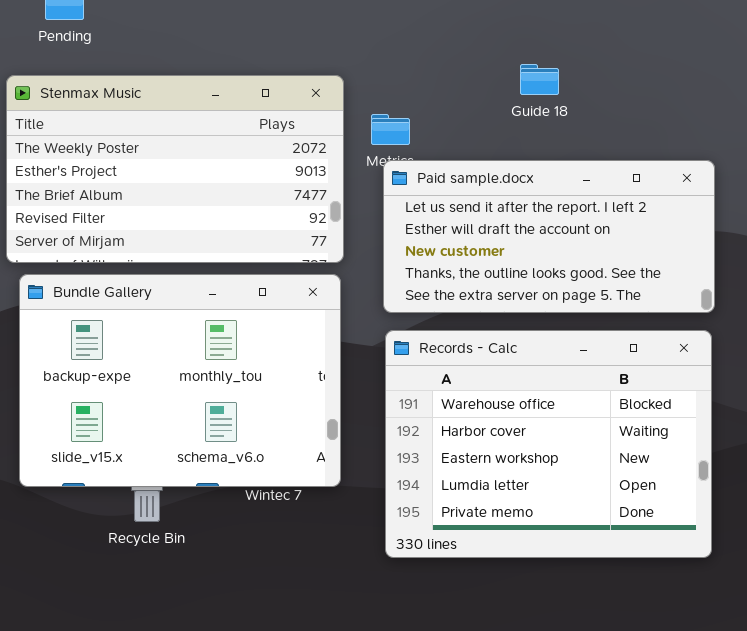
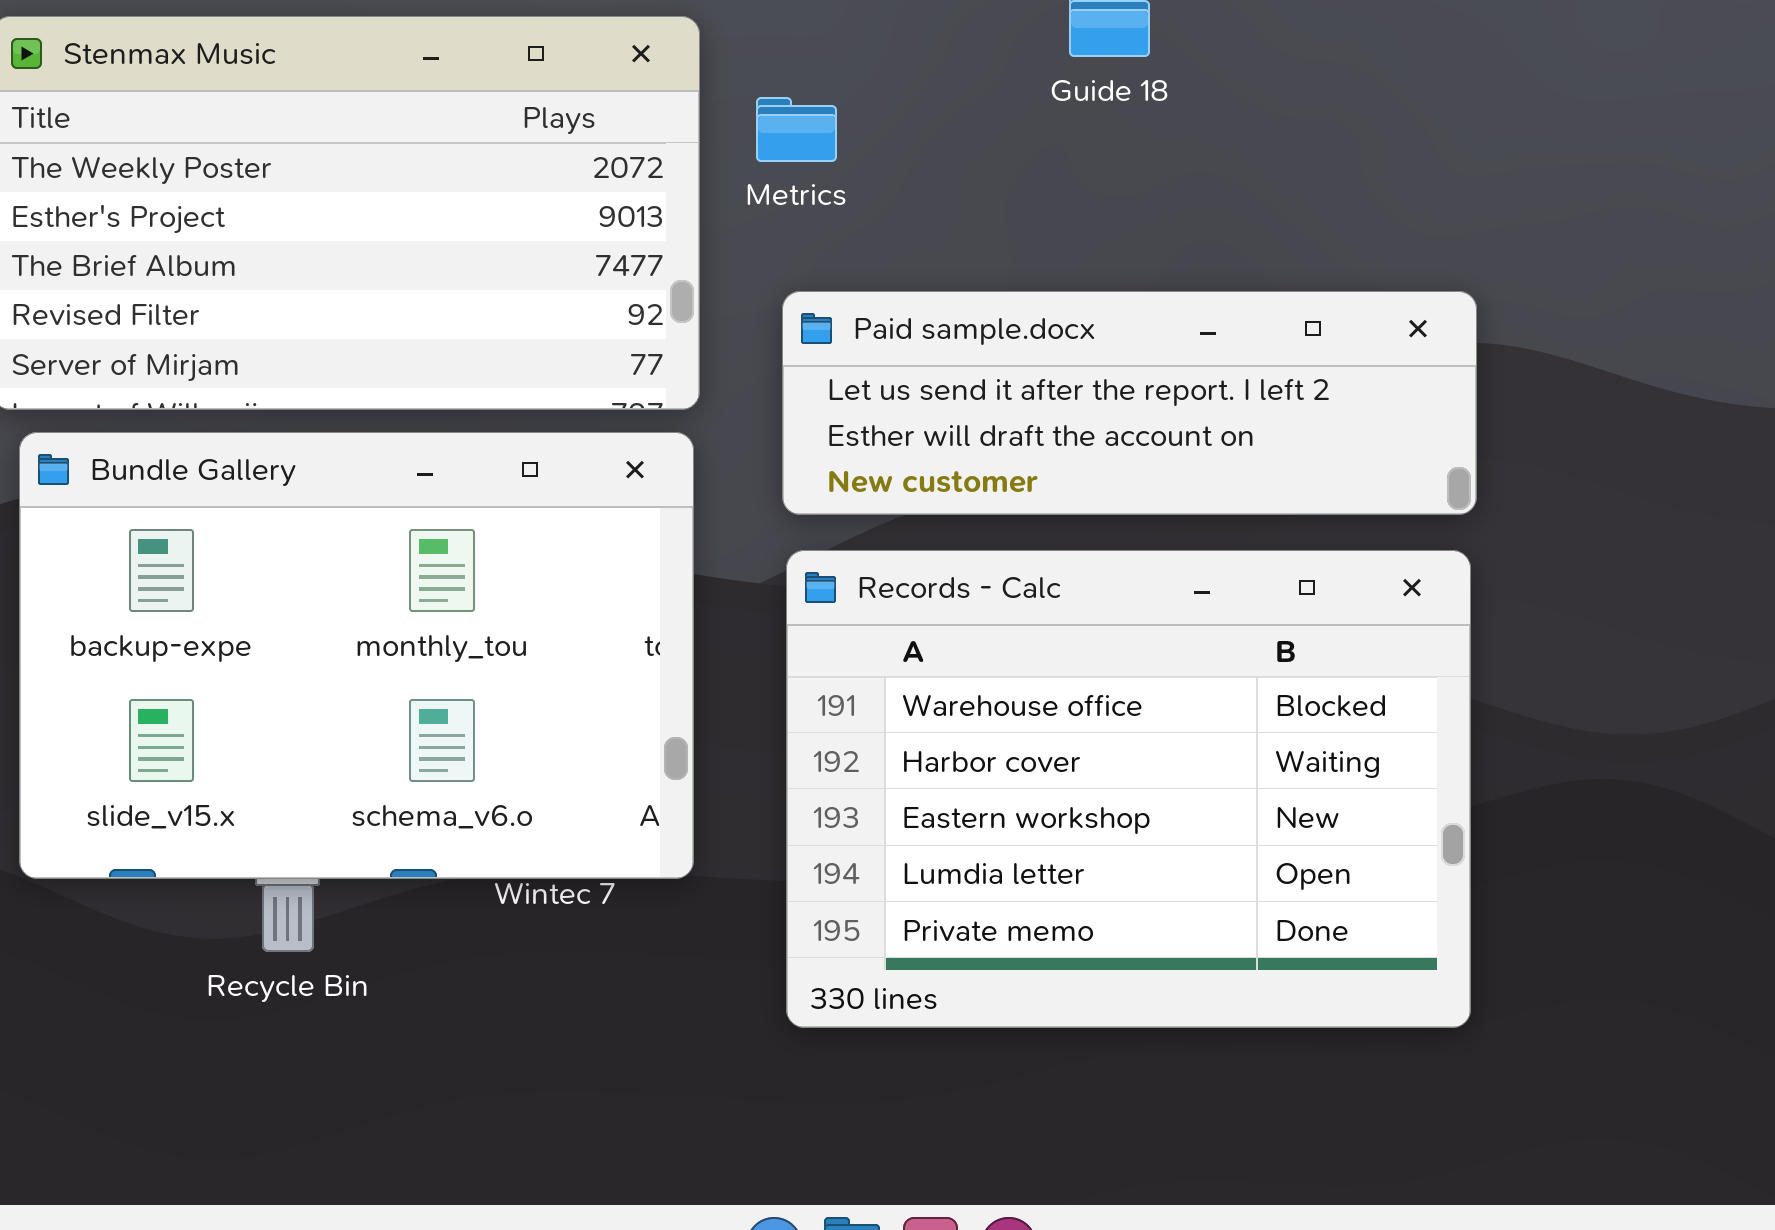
Paid sample.docx: [383,160,715,313] -> [782,291,1477,515], resized

